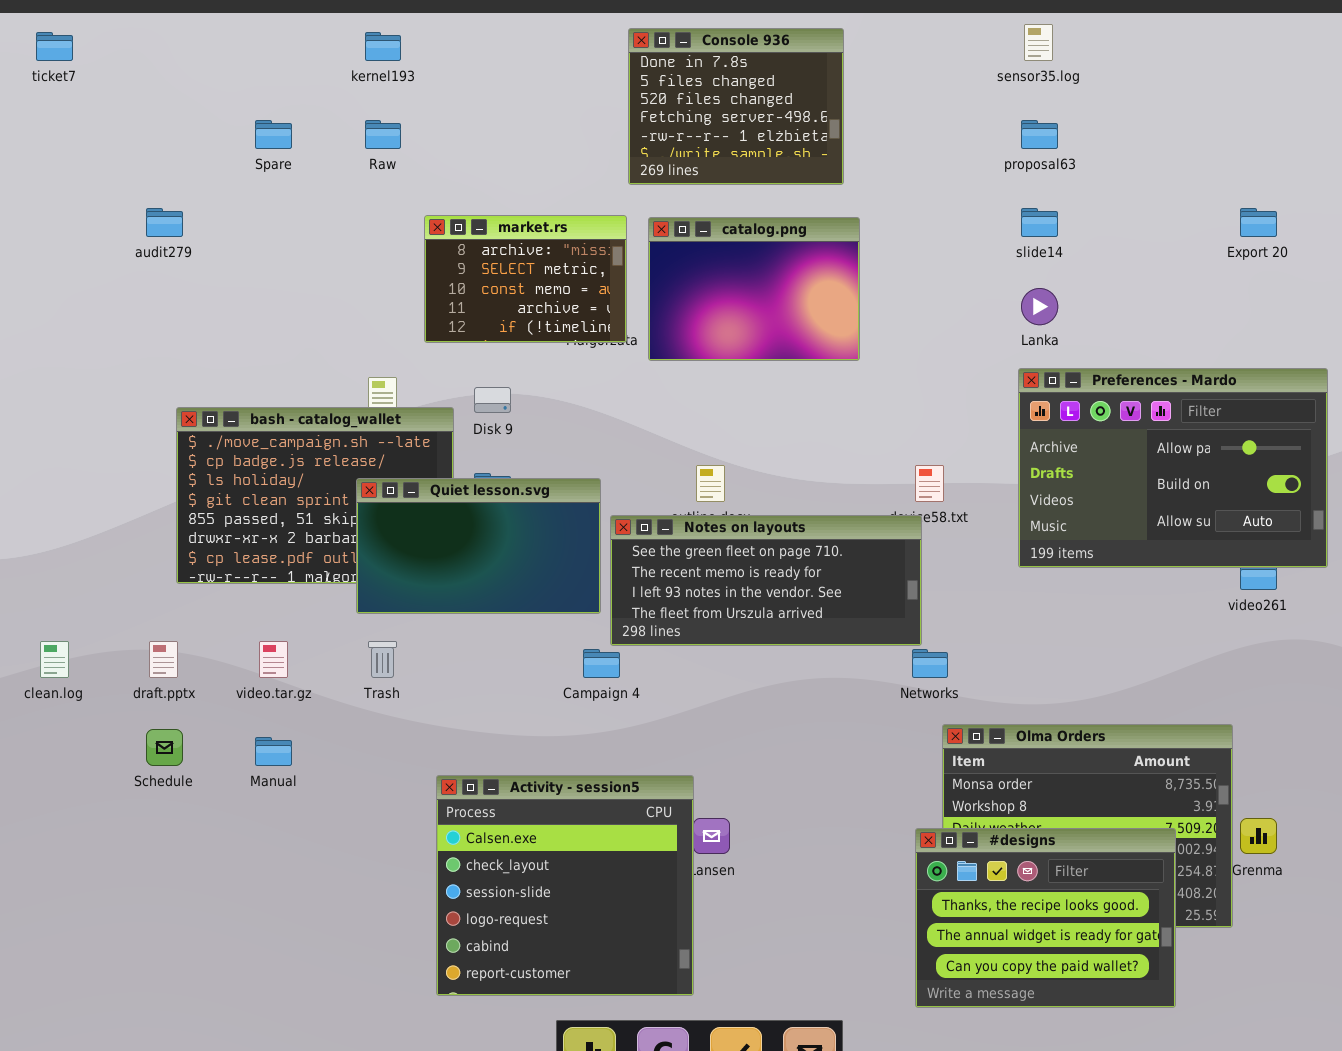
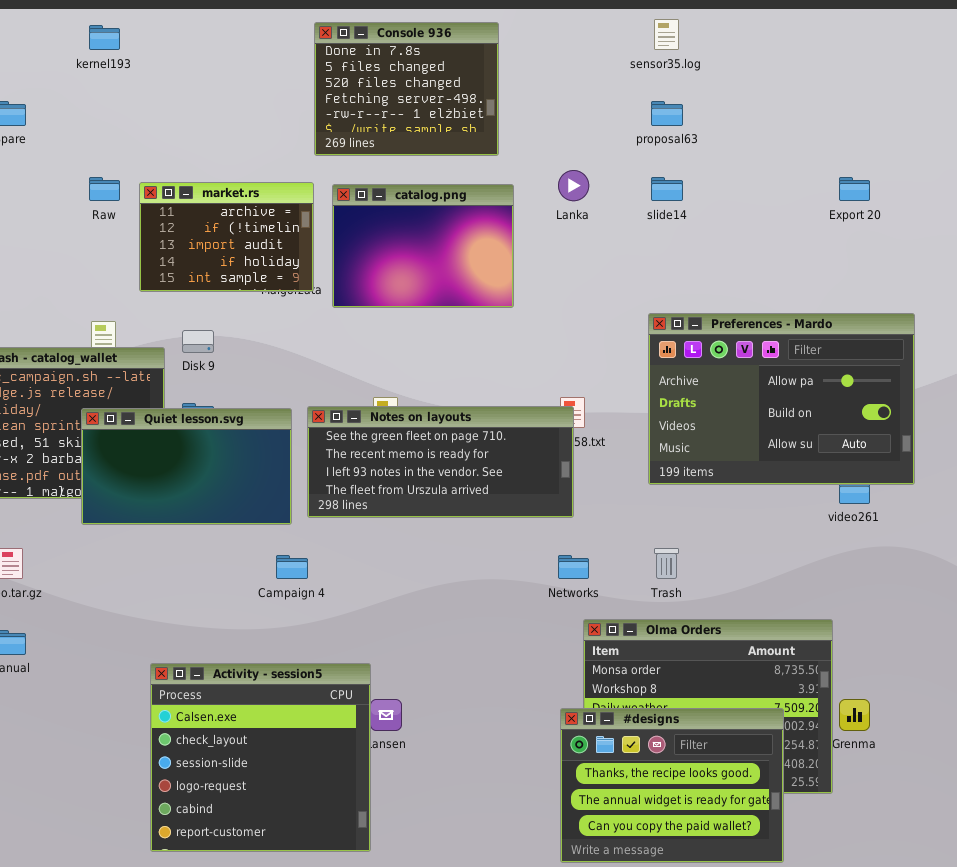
Raw: [365,120,401,149] -> [89,177,120,201], moved
market.rs: [424,215,627,343] -> [139,182,314,292], scrolled down 3 rows
Lanka: [1021,288,1058,325] -> [558,170,589,201], moved
Notes on layouts: [610,515,922,646] -> [307,406,574,518], moved
Trash: [368,641,397,678] -> [654,548,679,579], moved

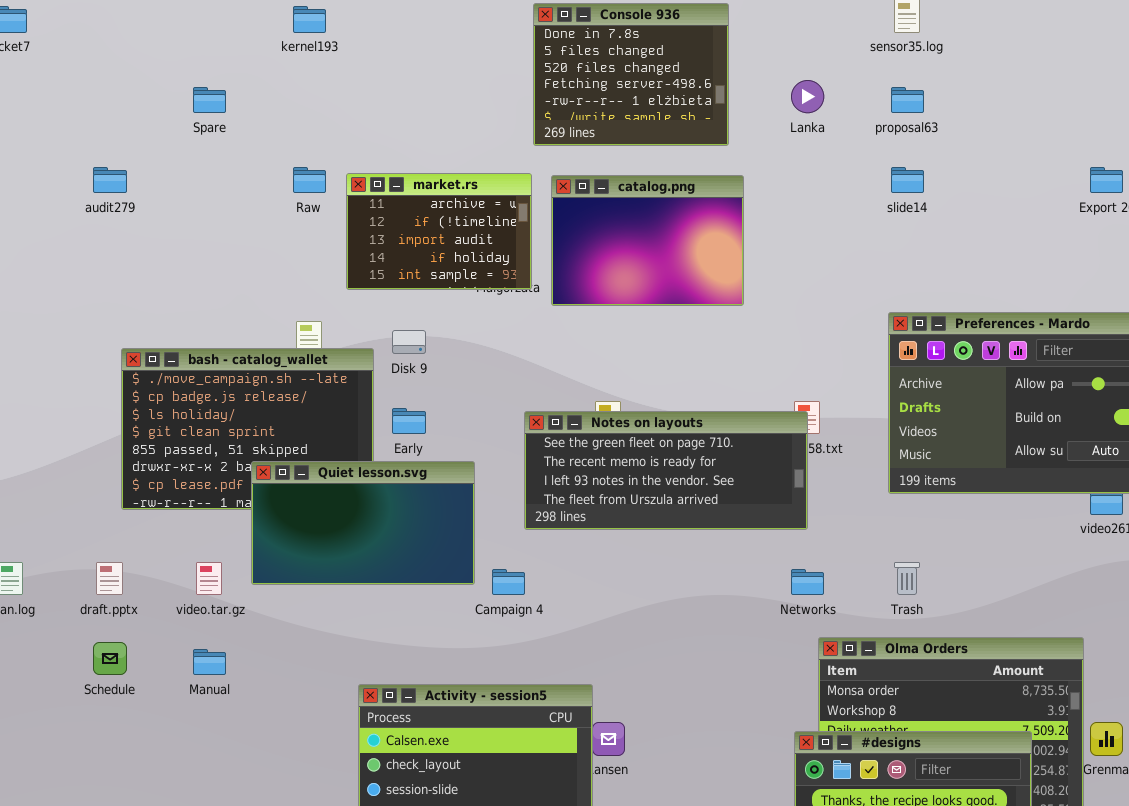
Lanka: [558,170,589,201] -> [791,80,824,113], moved
Quiet lesson.svg: [81,408,292,525] -> [251,461,475,585], moved

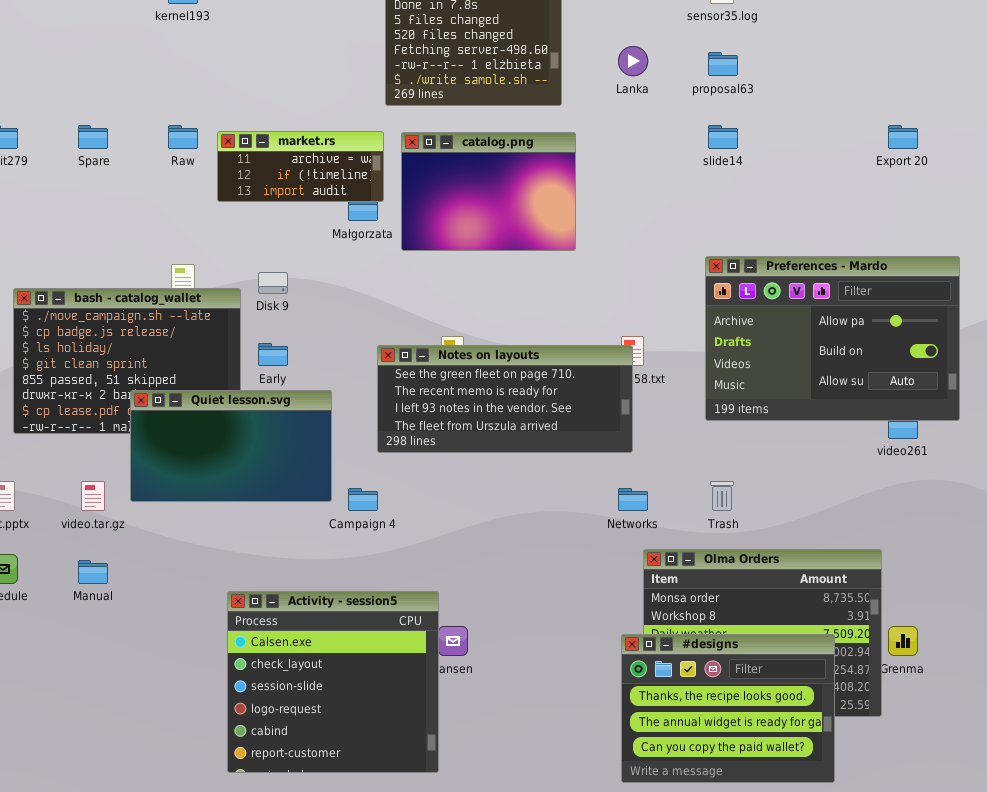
Spare: [193,87,226,113] -> [78,125,108,149], moved
market.rs: [346,173,532,290] -> [217,131,384,202], resized

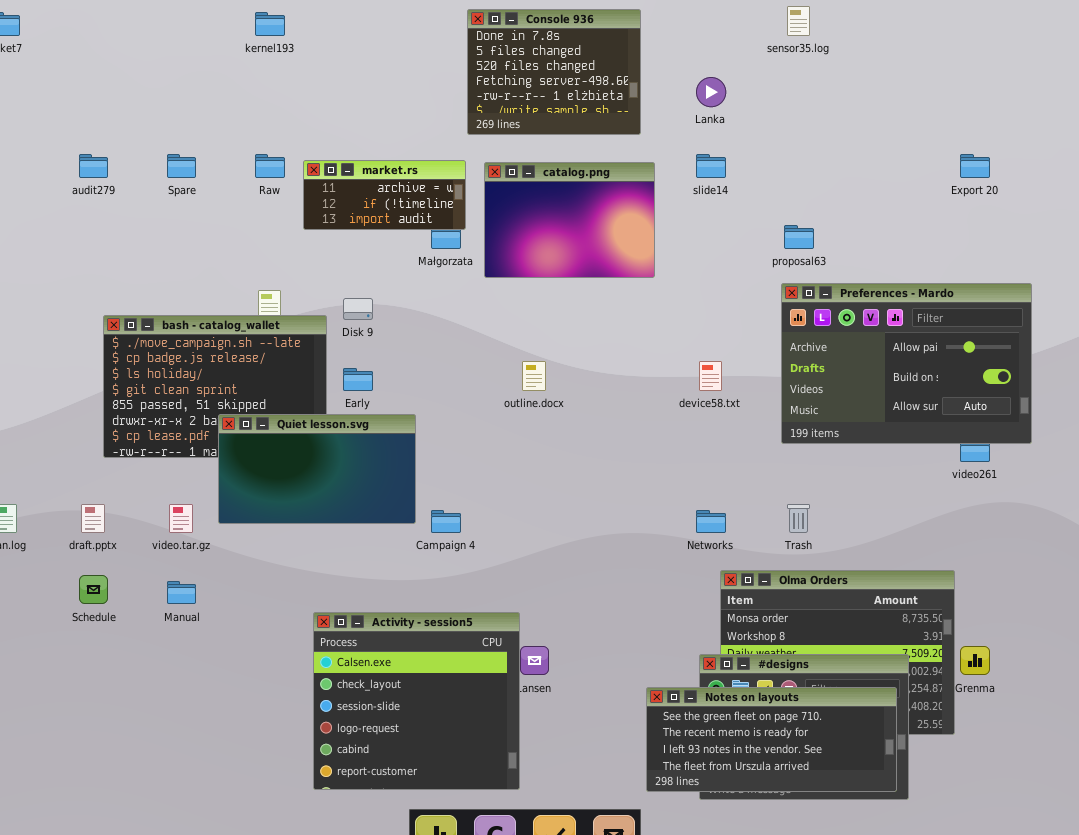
proposal63: [708,52,738,76] -> [784,225,814,249], moved
slide14: [708,125,738,149] -> [696,154,726,178], moved
Notes on layouts: [377,345,633,453] -> [646,687,897,792], moved

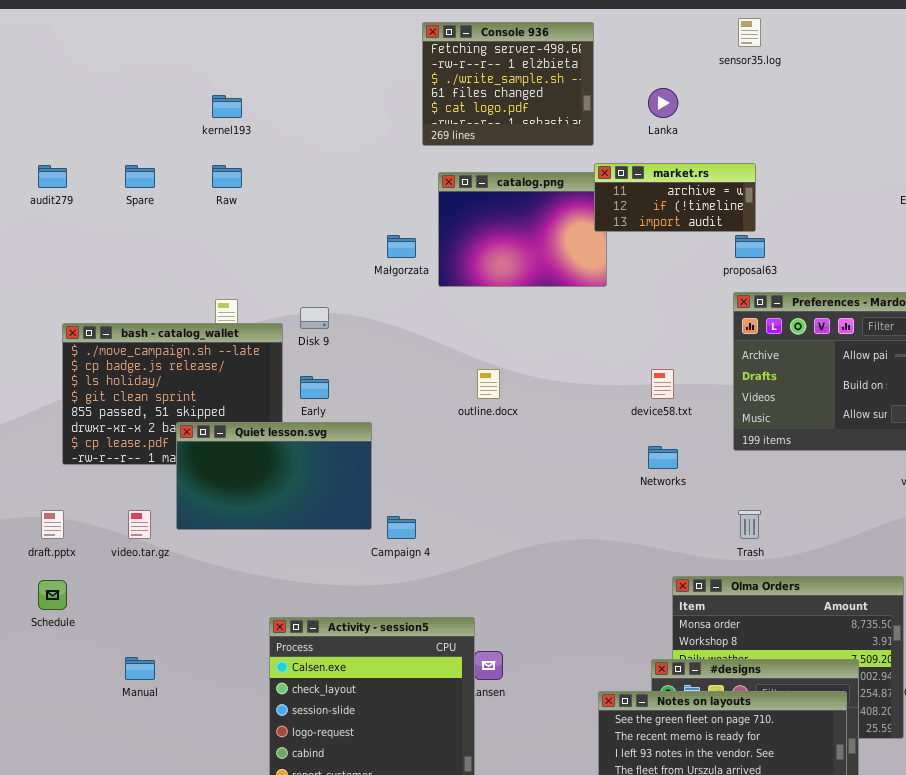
Console 936: [467,9,641,135] -> [422,22,594,146], scrolled down 3 rows
kernel193: [255,12,285,36] -> [212,95,242,118], moved
market.rs: [303,160,466,230] -> [594,163,756,232], moved
Networks: [696,510,726,533] -> [648,446,678,469], moved
Manual: [167,581,196,604] -> [125,657,155,680], moved

